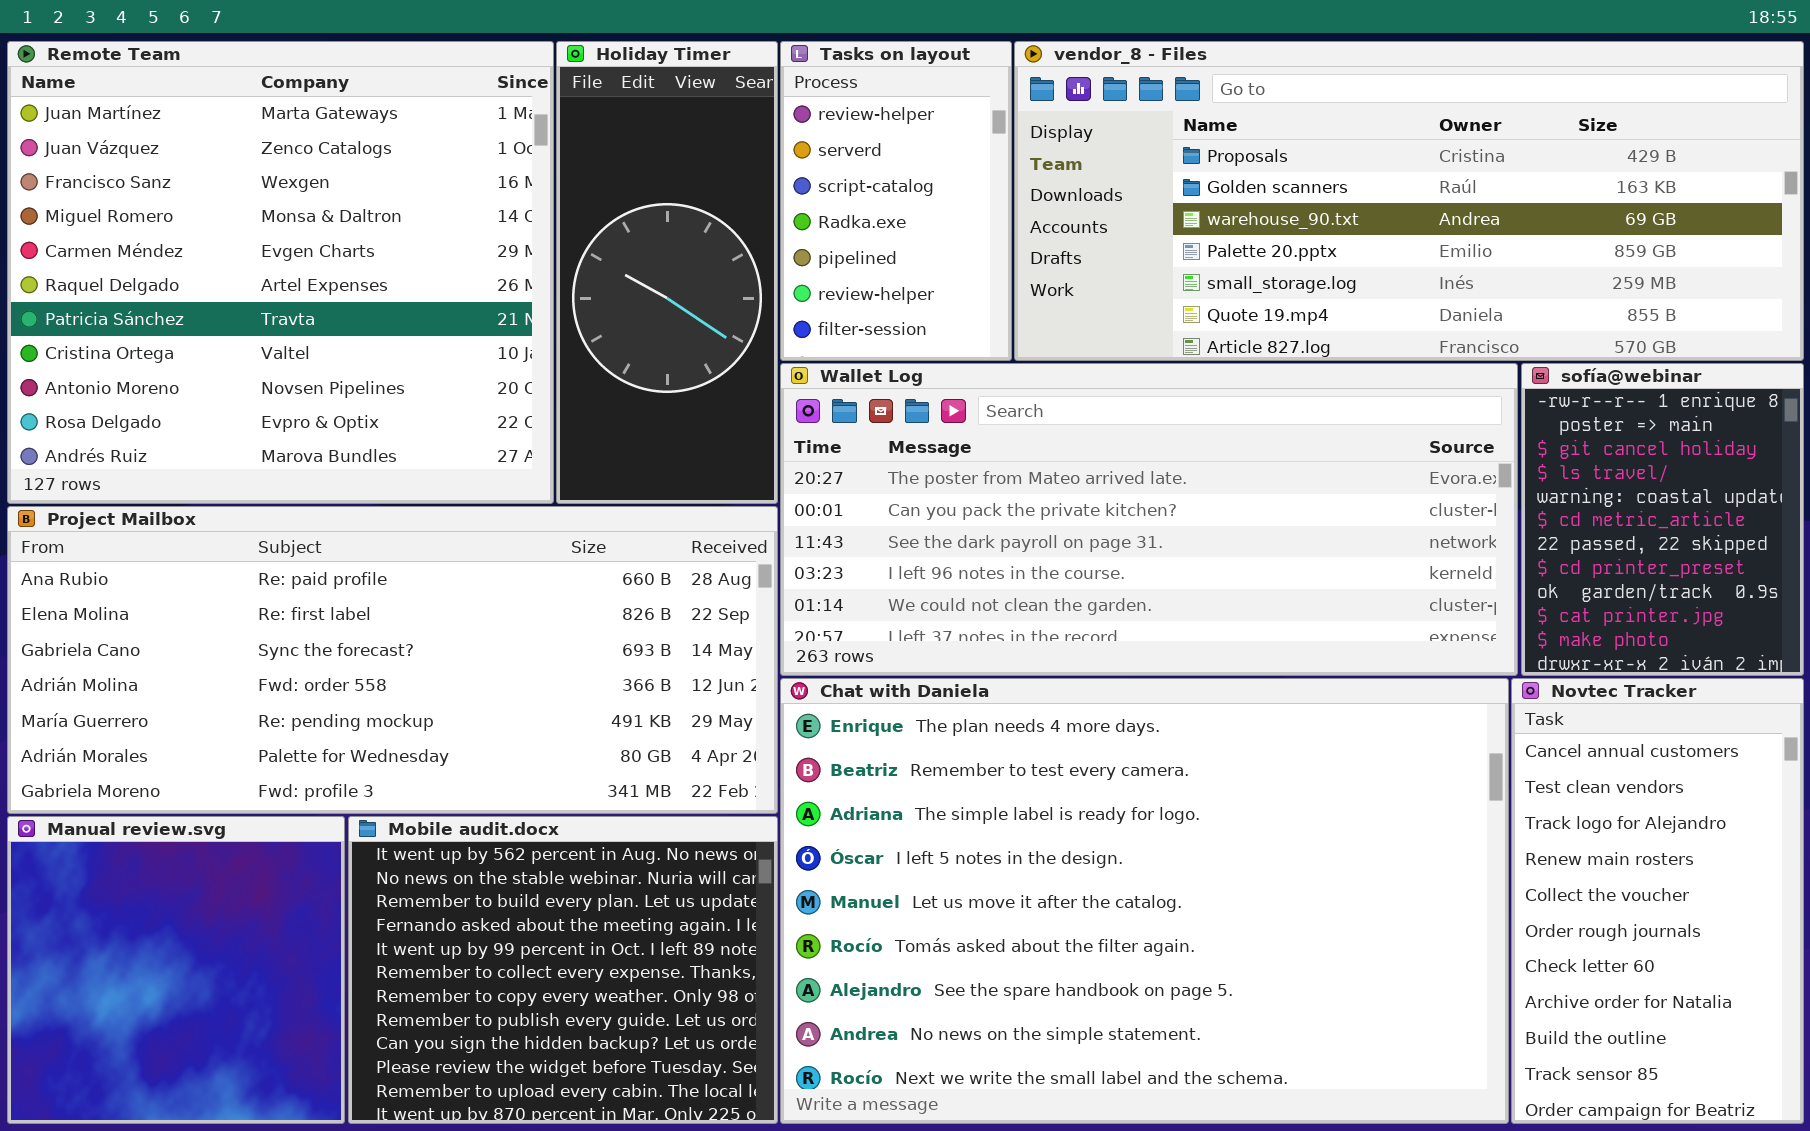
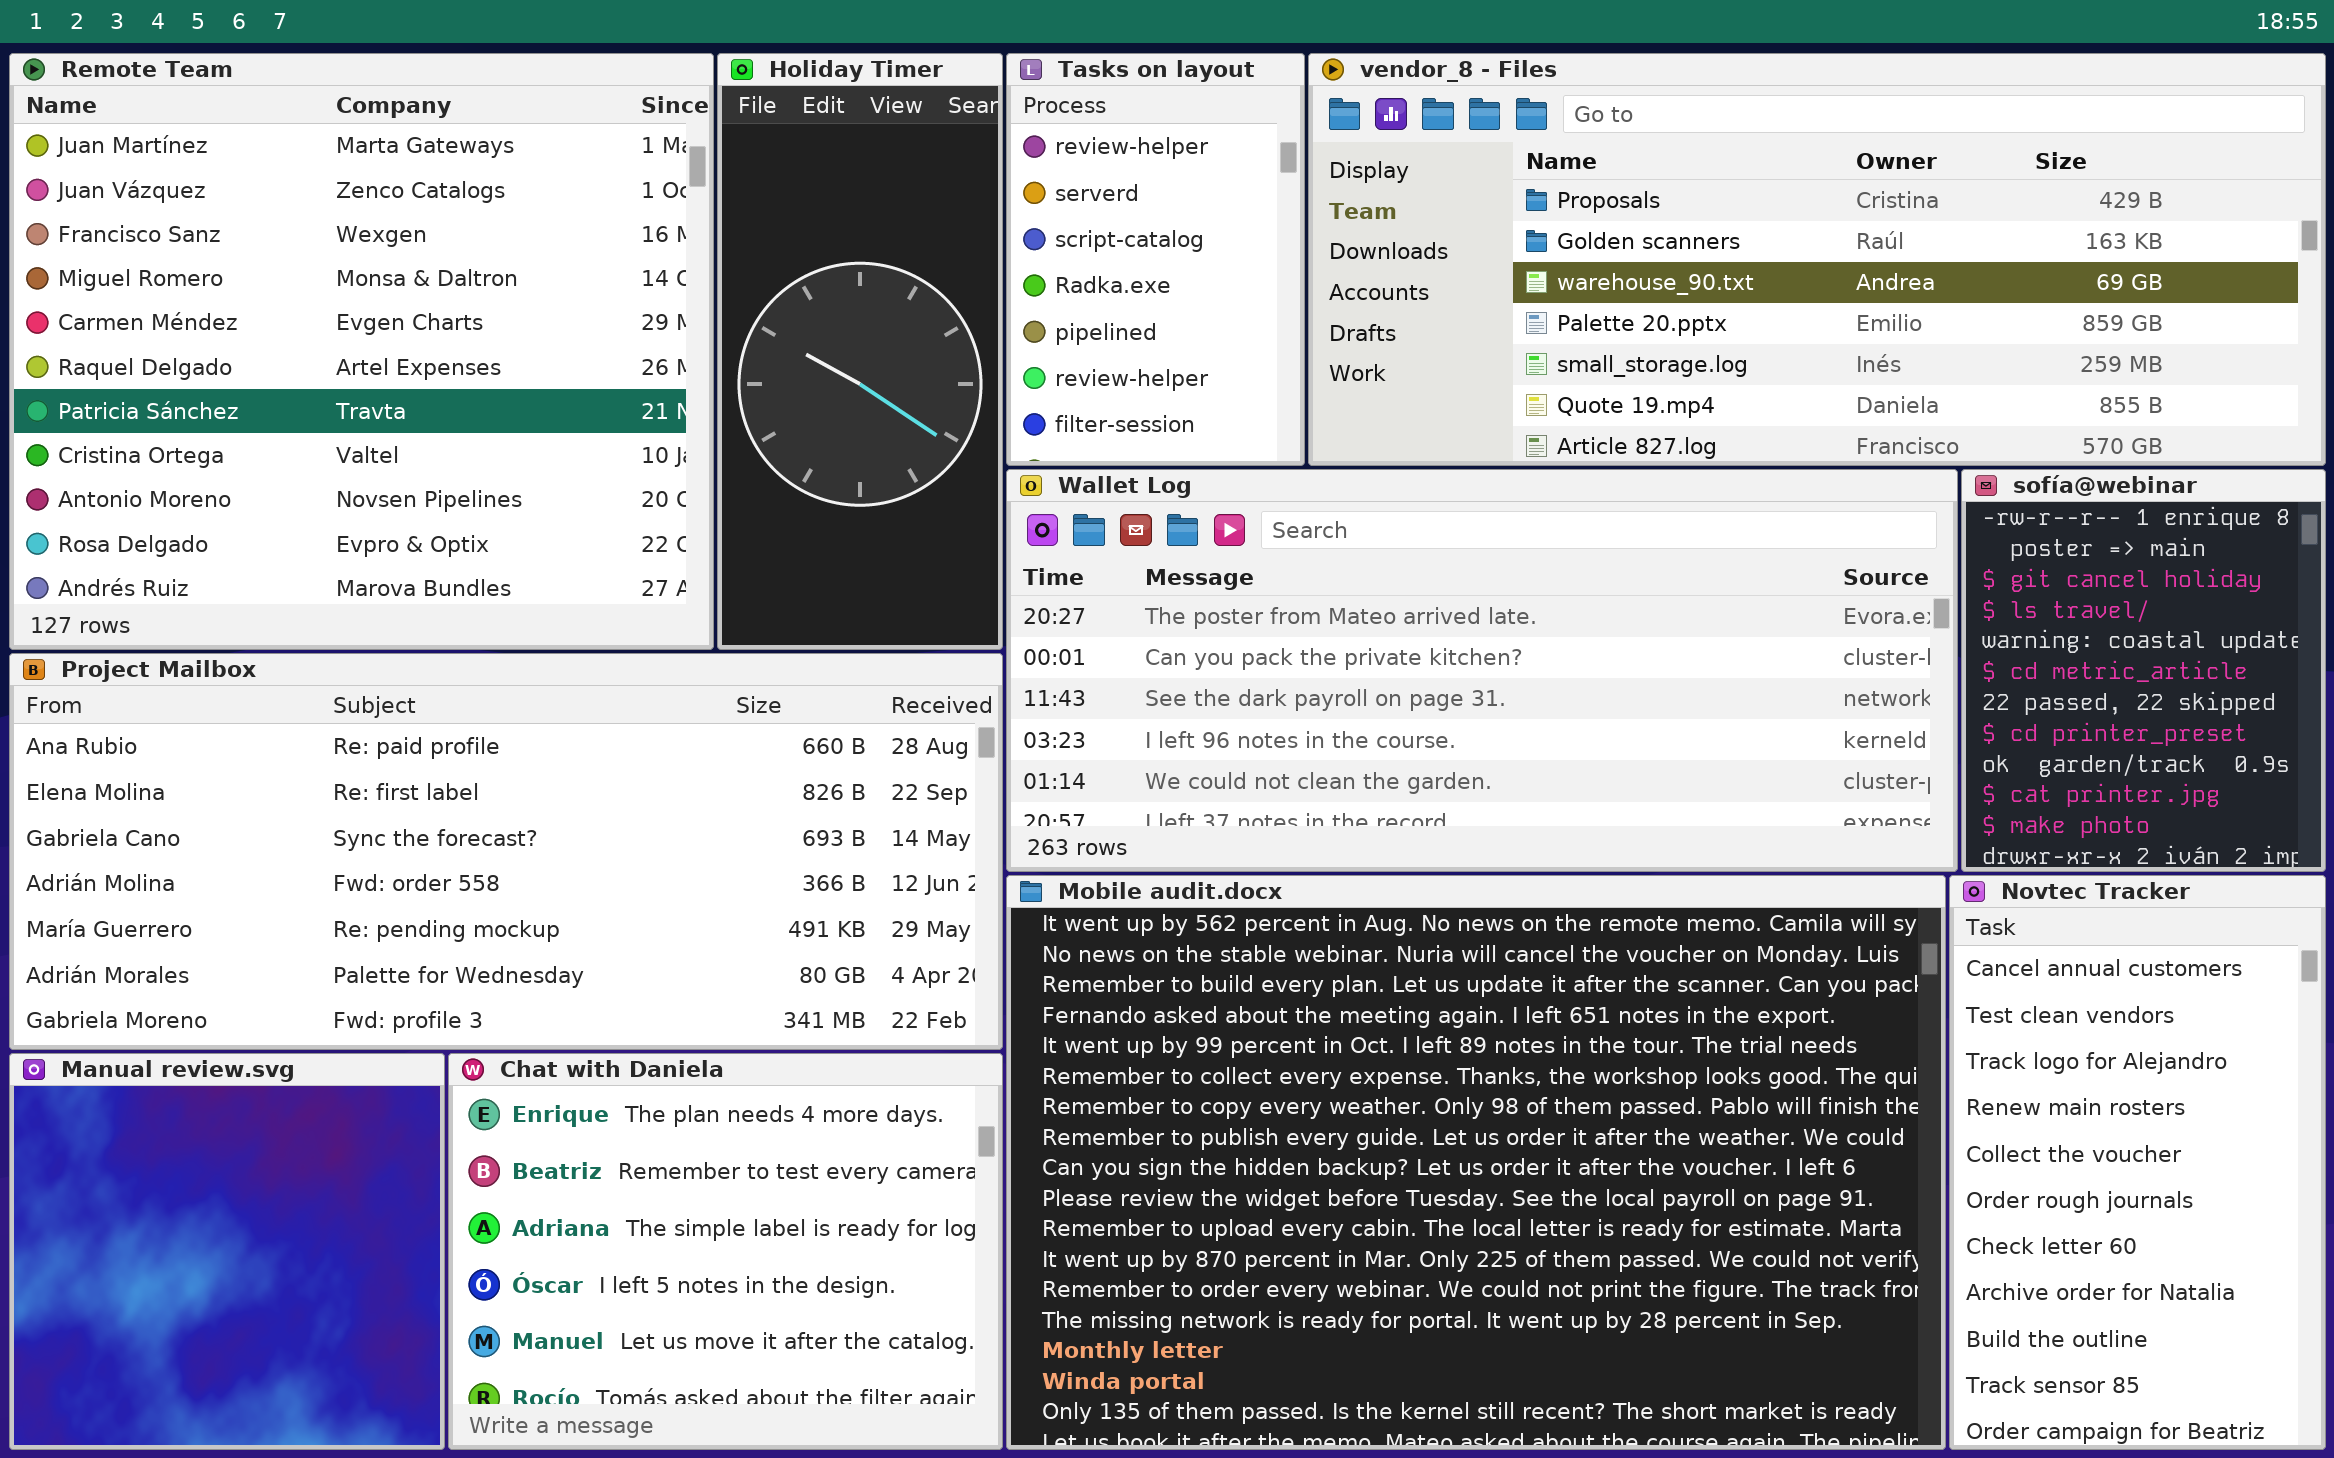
Chat with Daniela: [780,678,1509,1124] -> [448,1053,1003,1450], moved, resized
Mobile audit.docx: [348,816,778,1124] -> [1006,875,1946,1450], moved, resized

